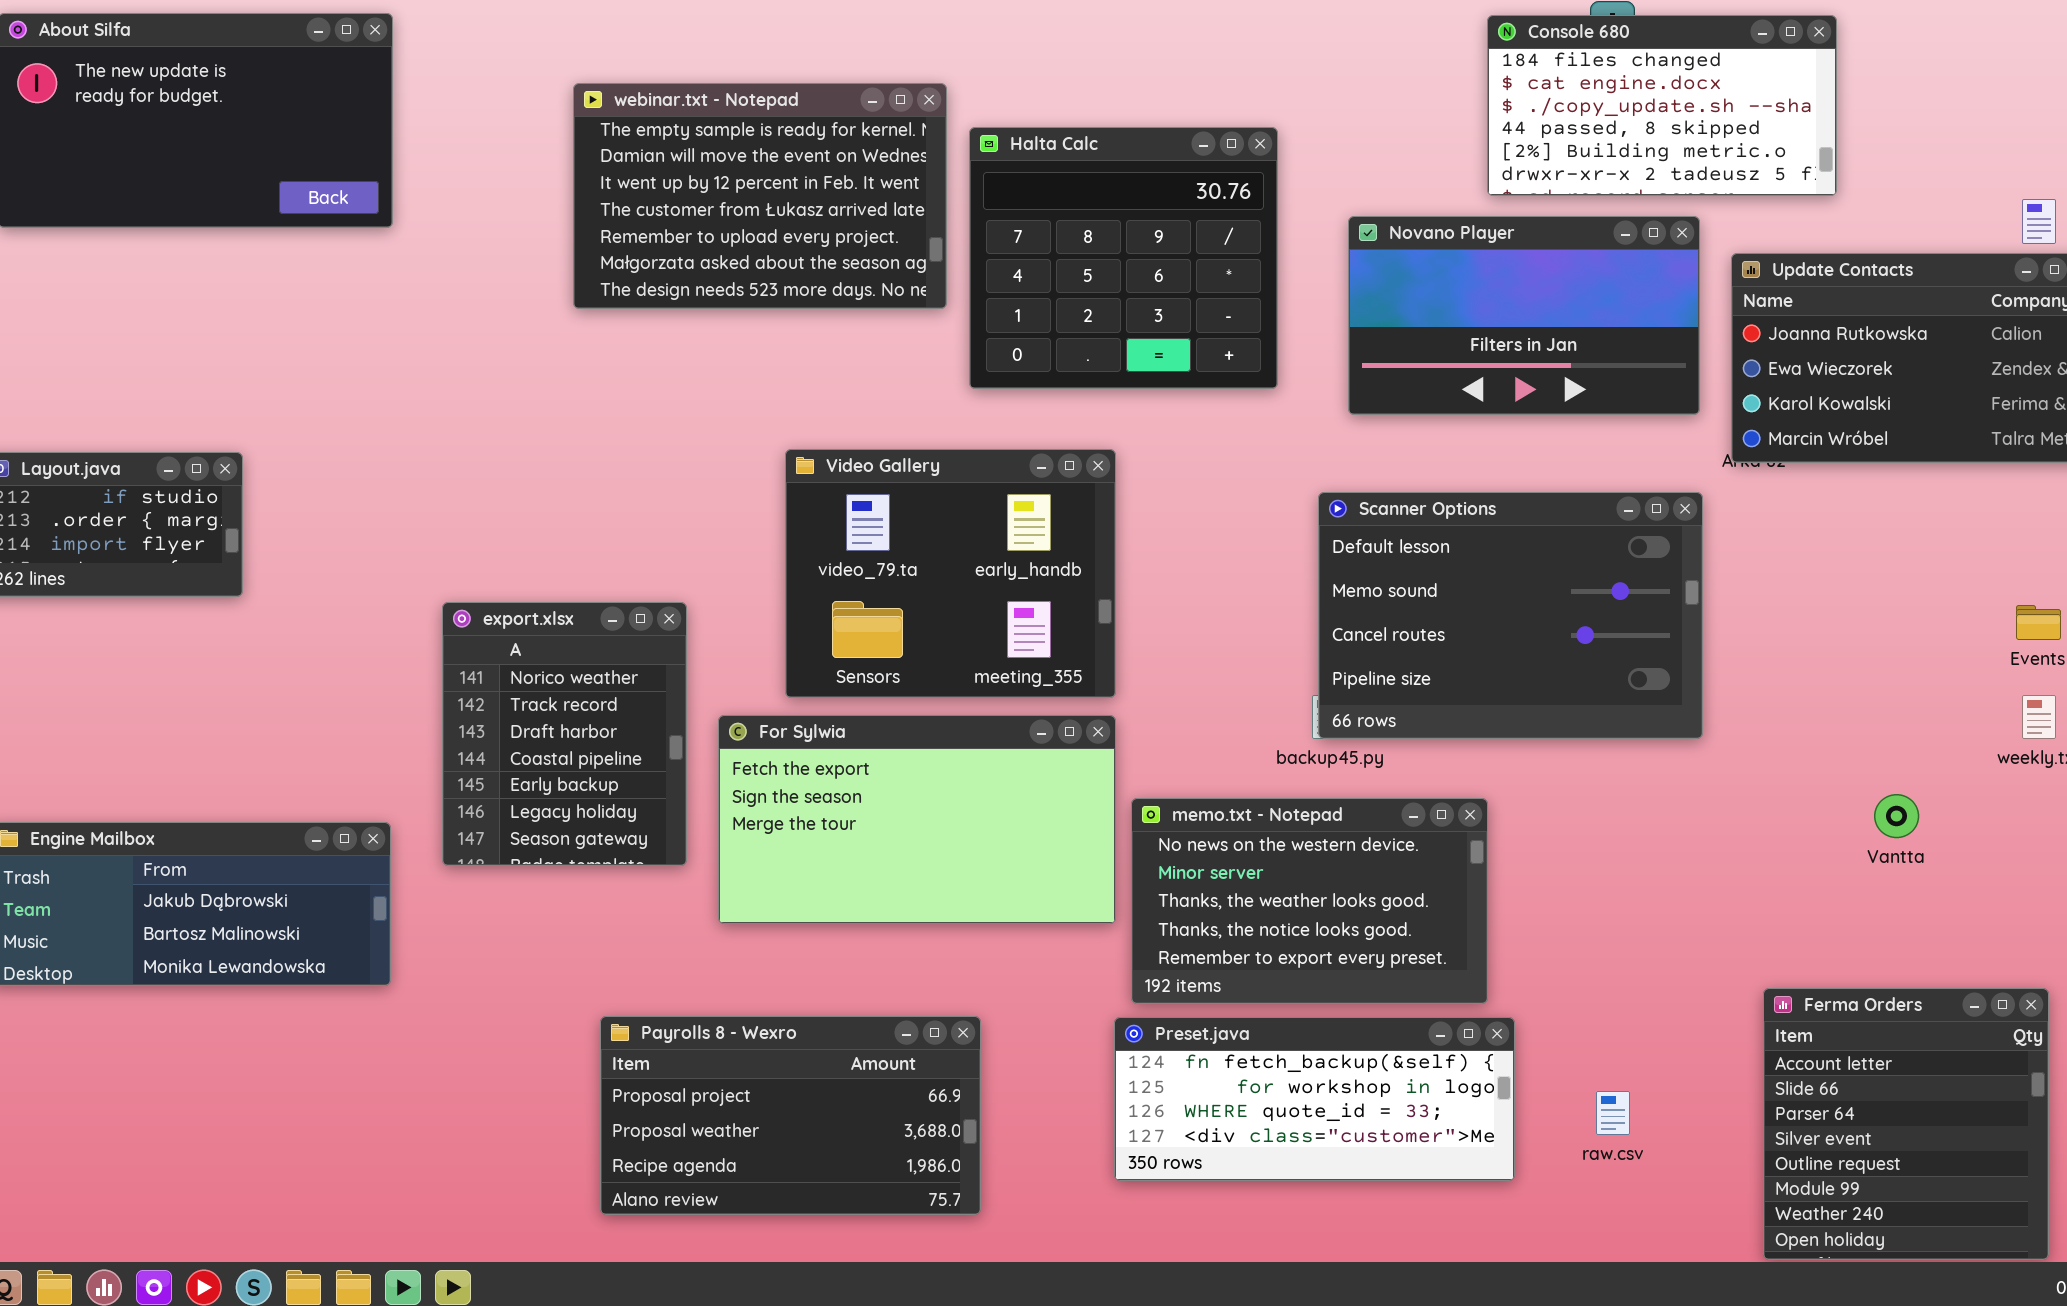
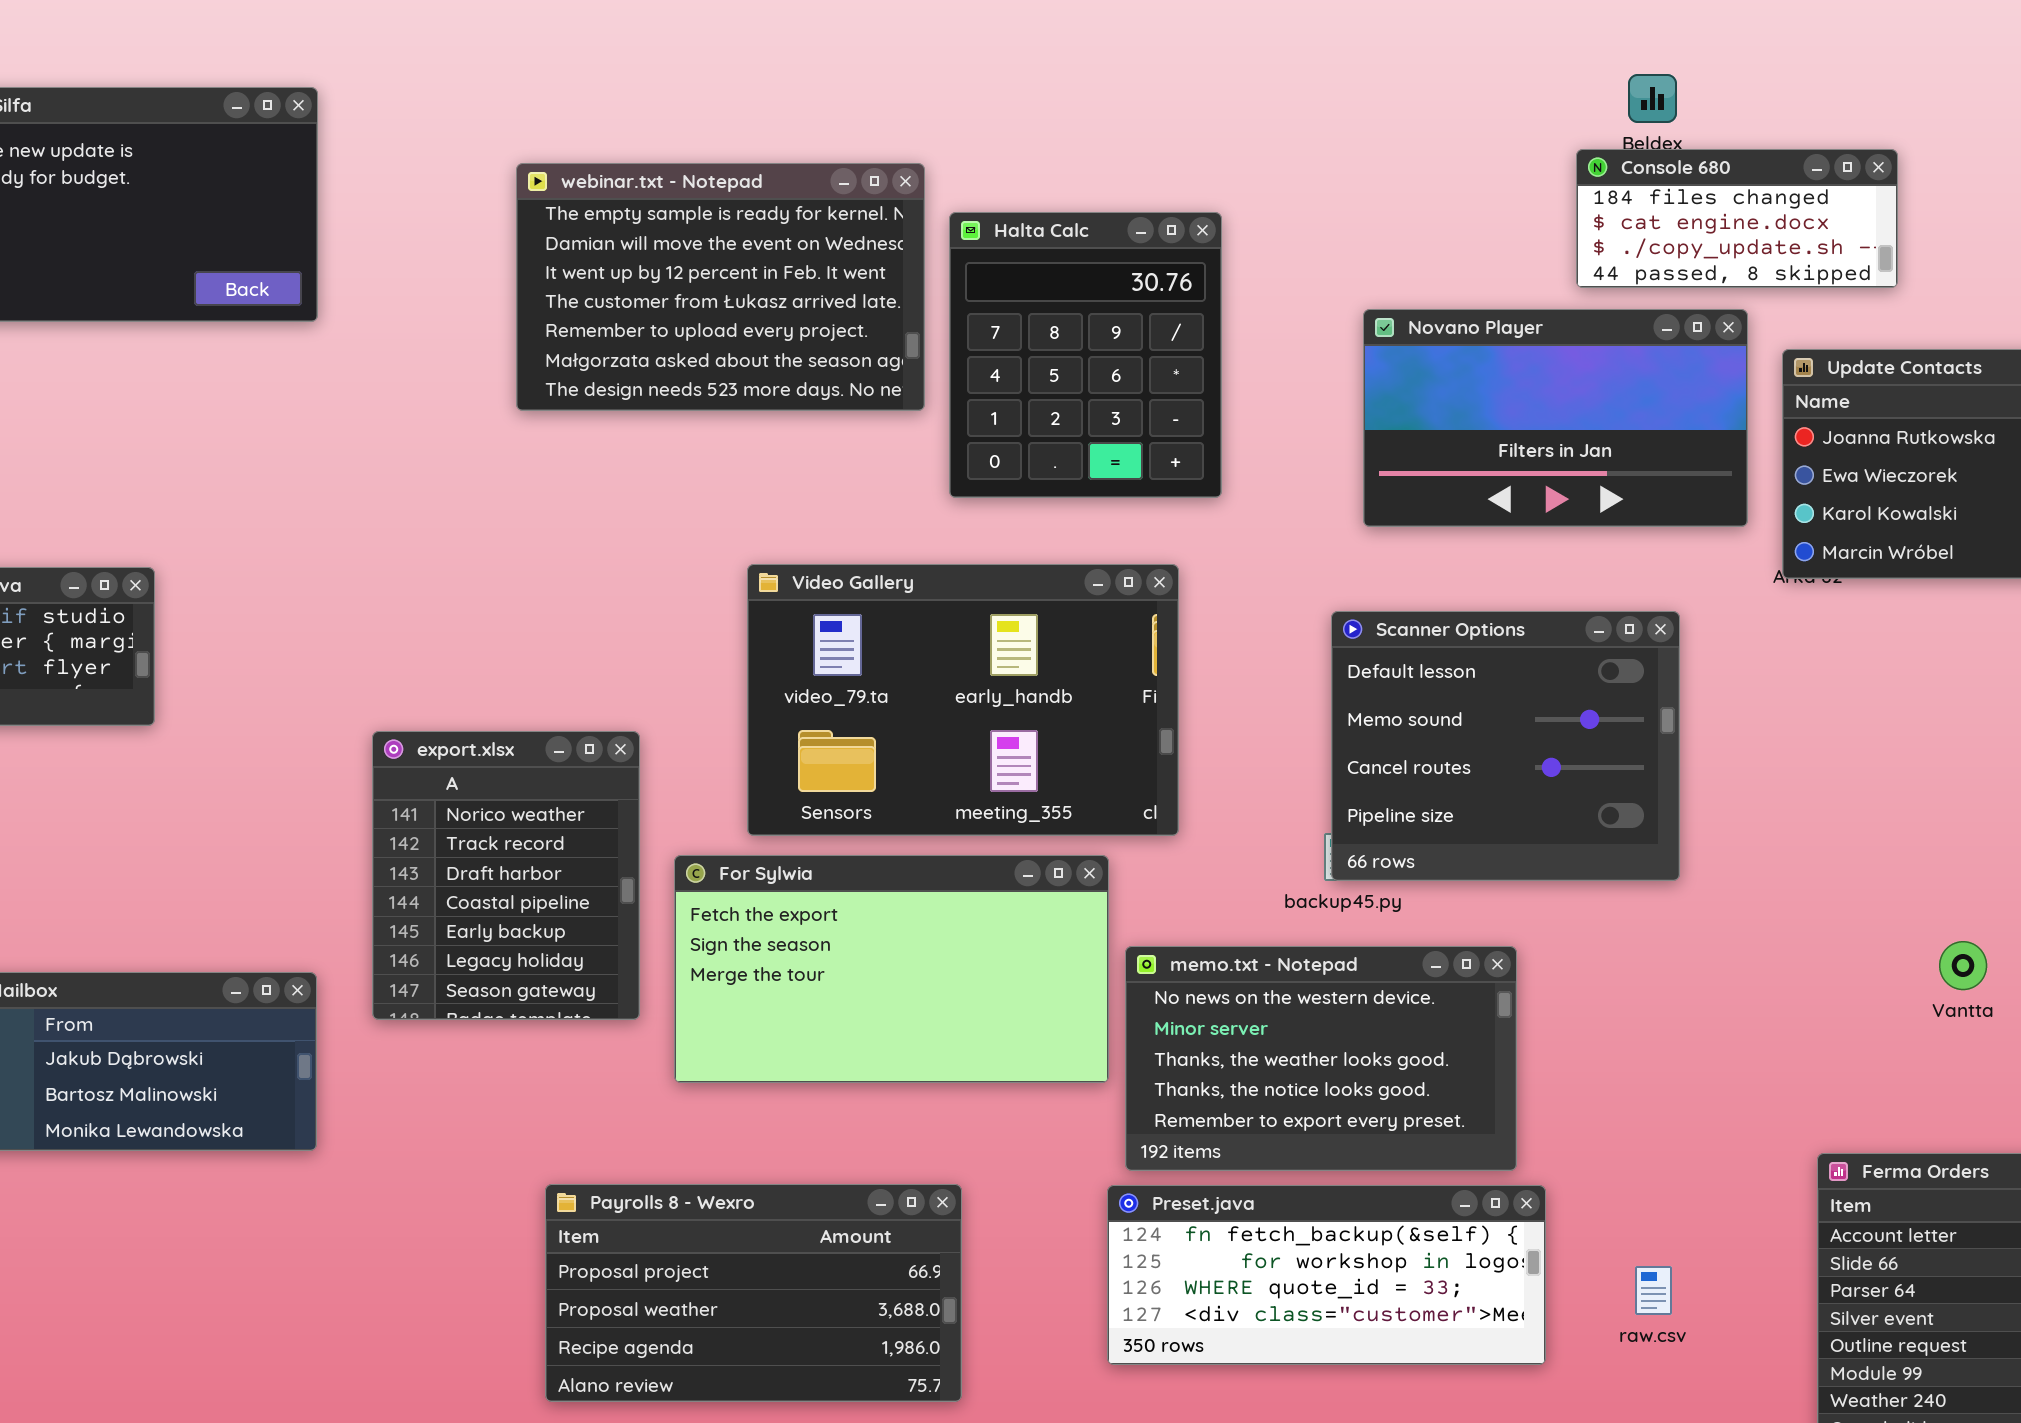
Console 680: [1487,15,1837,196] -> [1576,149,1898,288], resized
Halta Calc: [969,127,1278,389] -> [949,212,1222,498], resized
Video Gallery: [785,449,1116,698] -> [747,564,1179,836], resized
Scanner Options: [1318,492,1703,739] -> [1331,611,1680,881], resized

